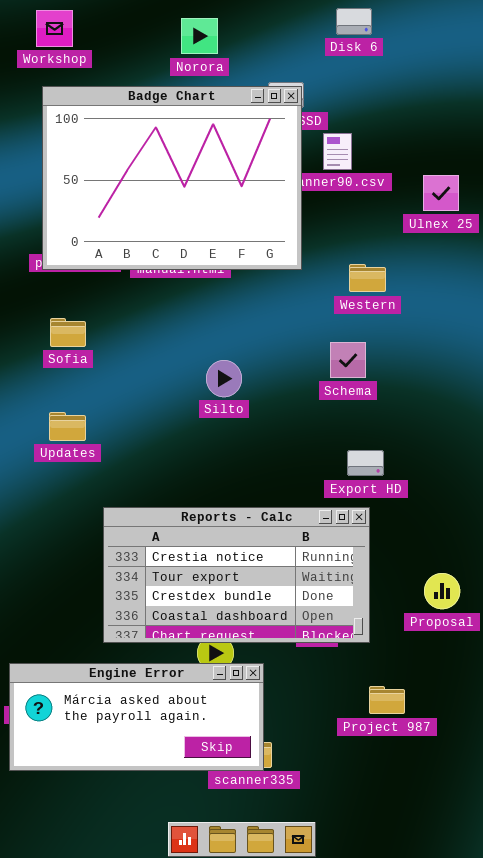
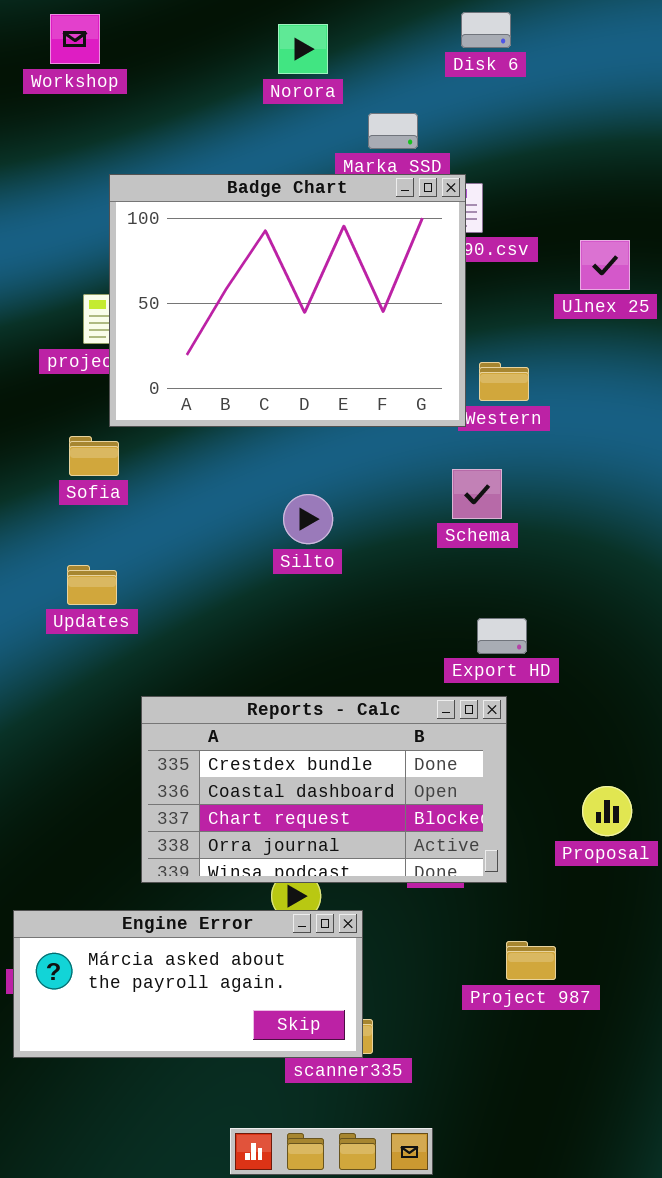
Norora: [181,18,218,54] -> [278,24,328,74], moved
Badge Chart: [42,86,302,270] -> [109,174,466,427], moved
Reports - Calc: [103,507,370,643] -> [141,696,507,883], scrolled down 2 rows

